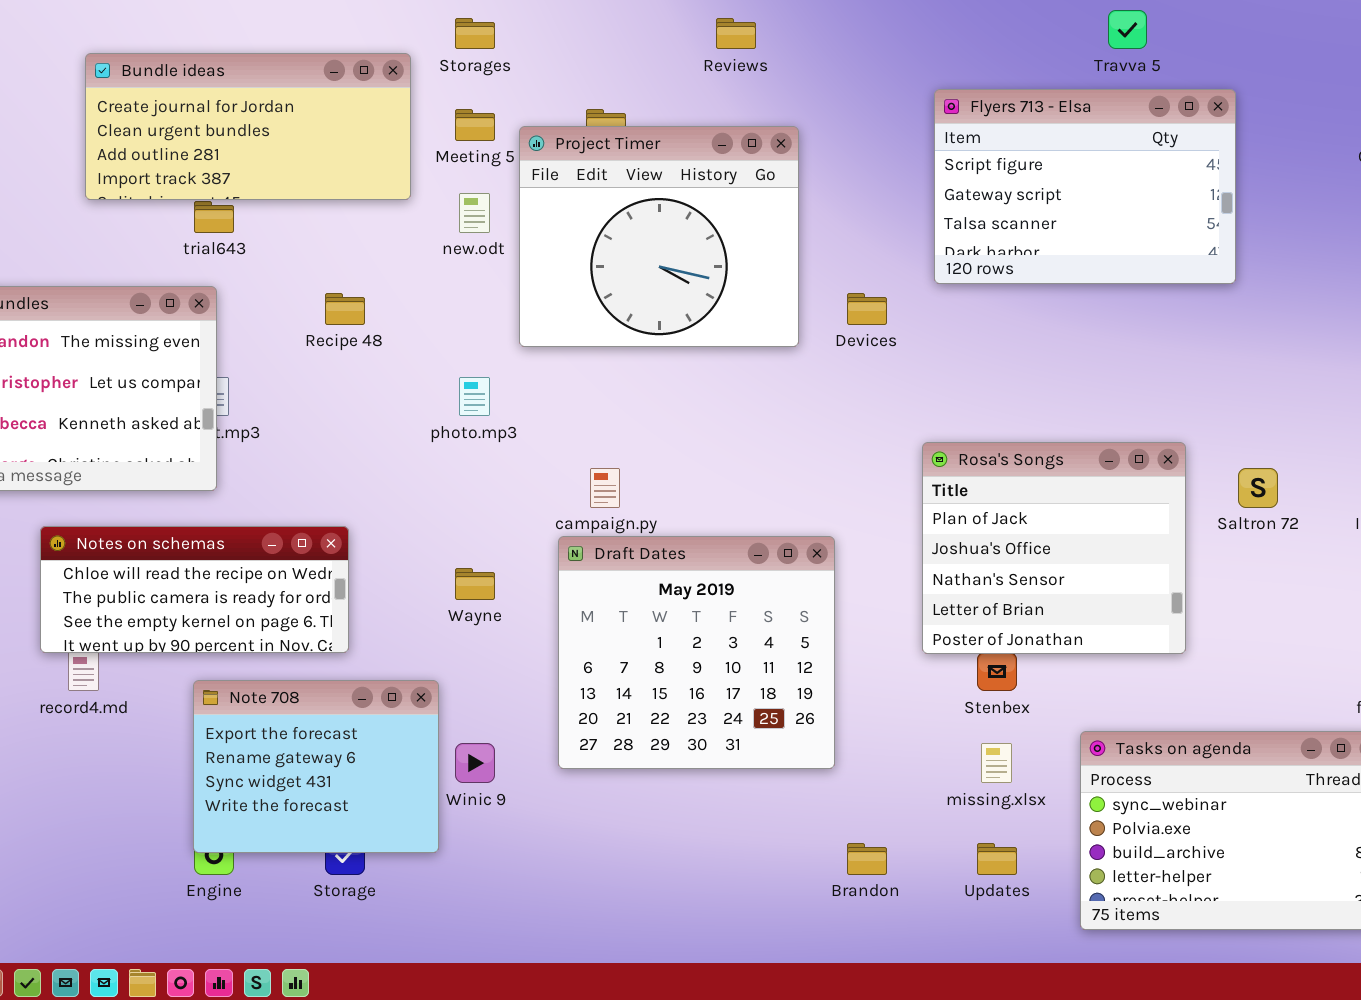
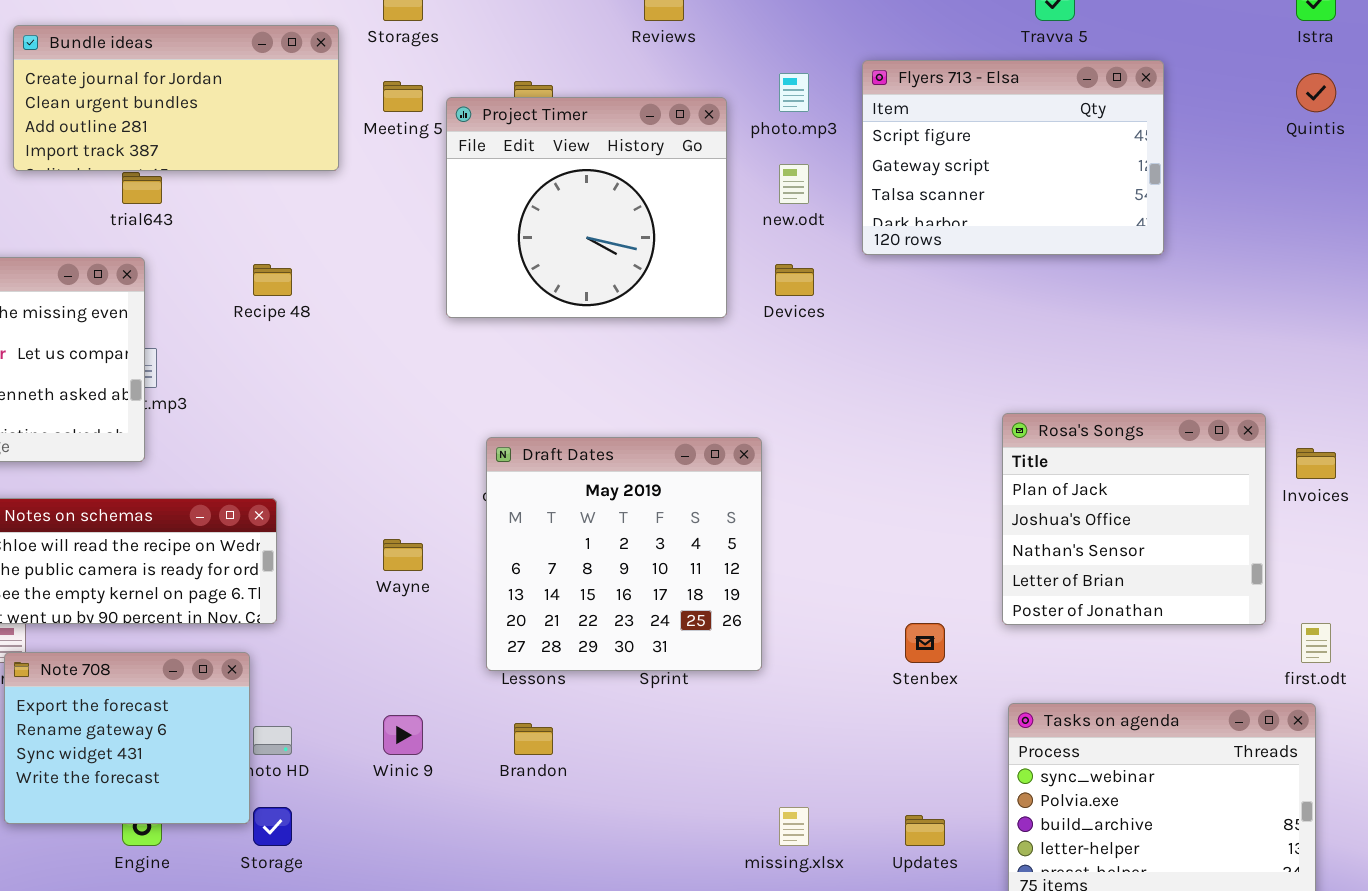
new.odt: [459,193,490,233] -> [779,164,809,204], moved
photo.mp3: [459,377,490,416] -> [779,73,809,112], moved
Rosa's Songs: [922,442,1186,654] -> [1002,413,1266,625], moved
Draft Dates: [558,536,835,769] -> [486,437,762,671], moved
Note 708: [193,680,439,853] -> [4,652,250,824], moved
missing.xlsx: [981,743,1012,783] -> [779,807,809,846], moved
Brandon: [847,843,887,875] -> [514,723,553,755], moved

